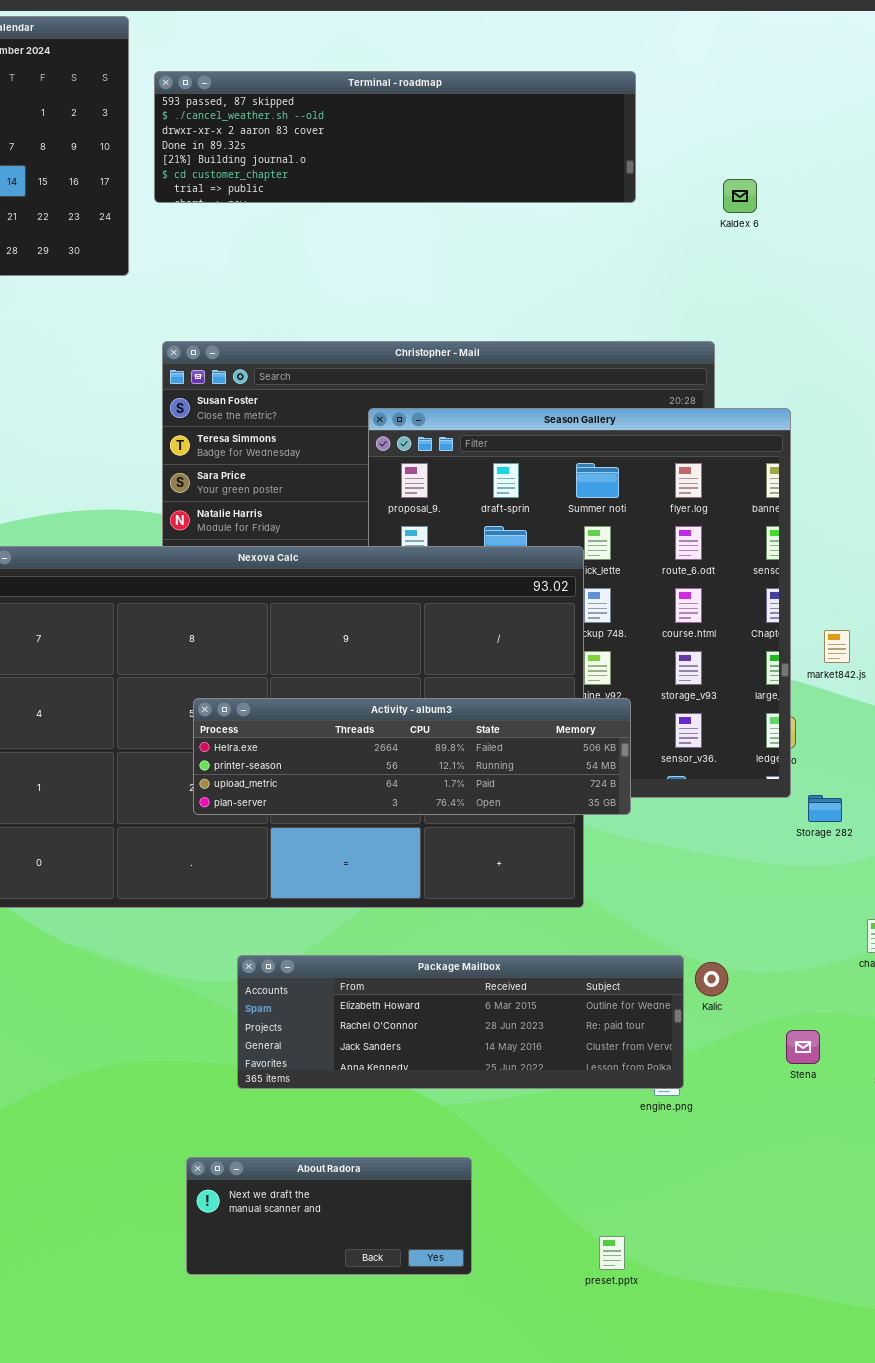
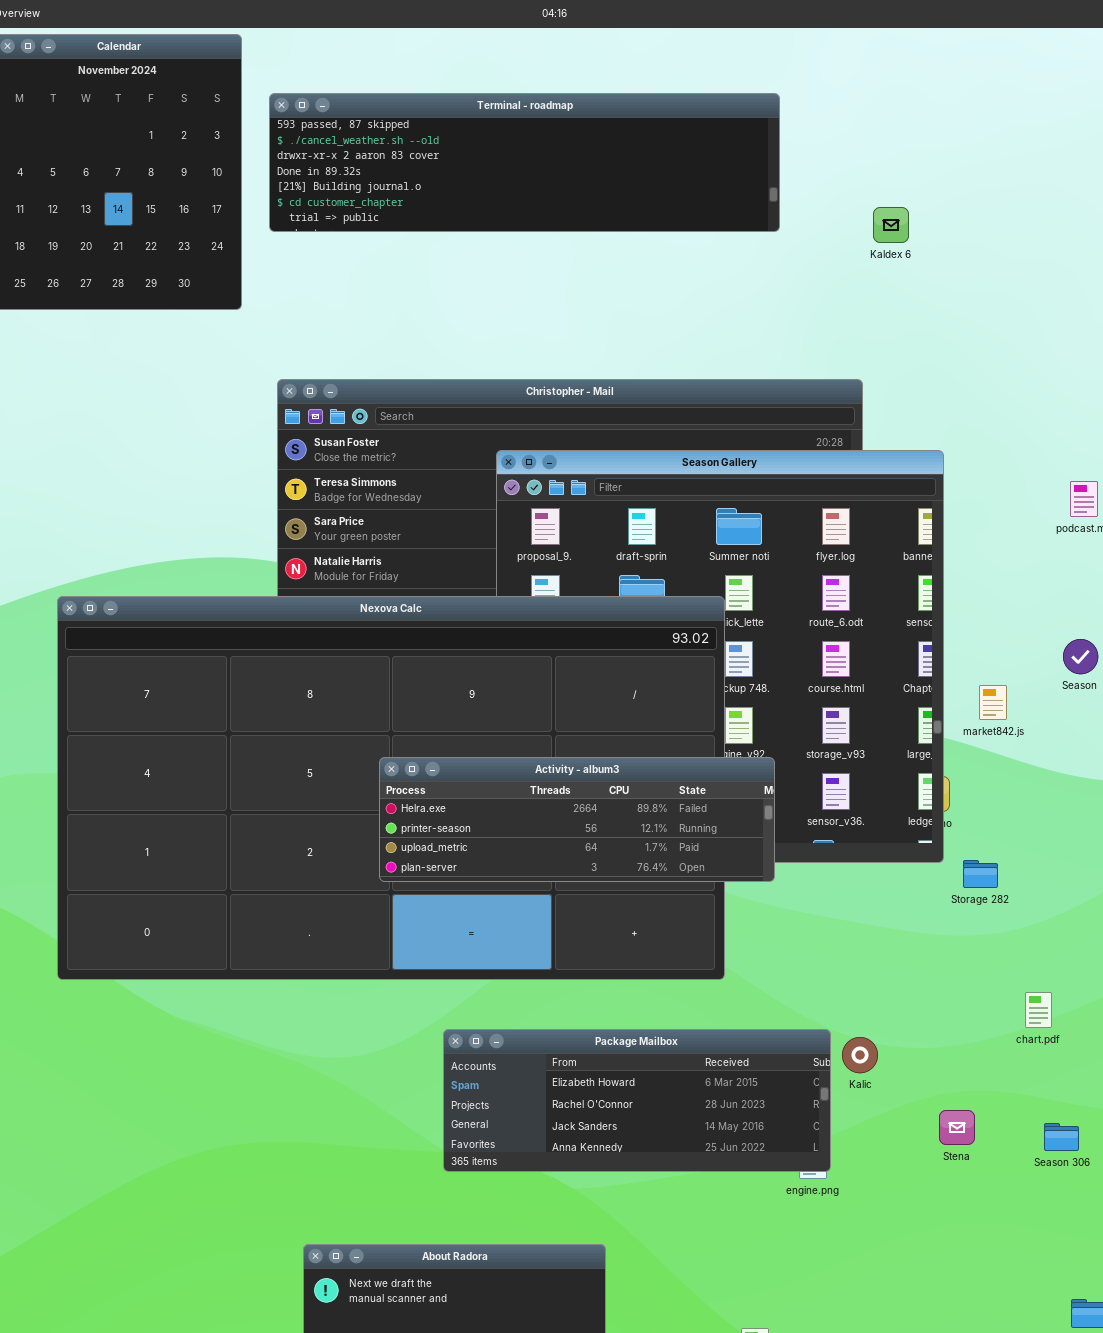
Activity - album3: [193,698,631,815] -> [379,757,775,882], resized
Package Mailbox: [237,955,684,1089] -> [443,1029,831,1172], resized

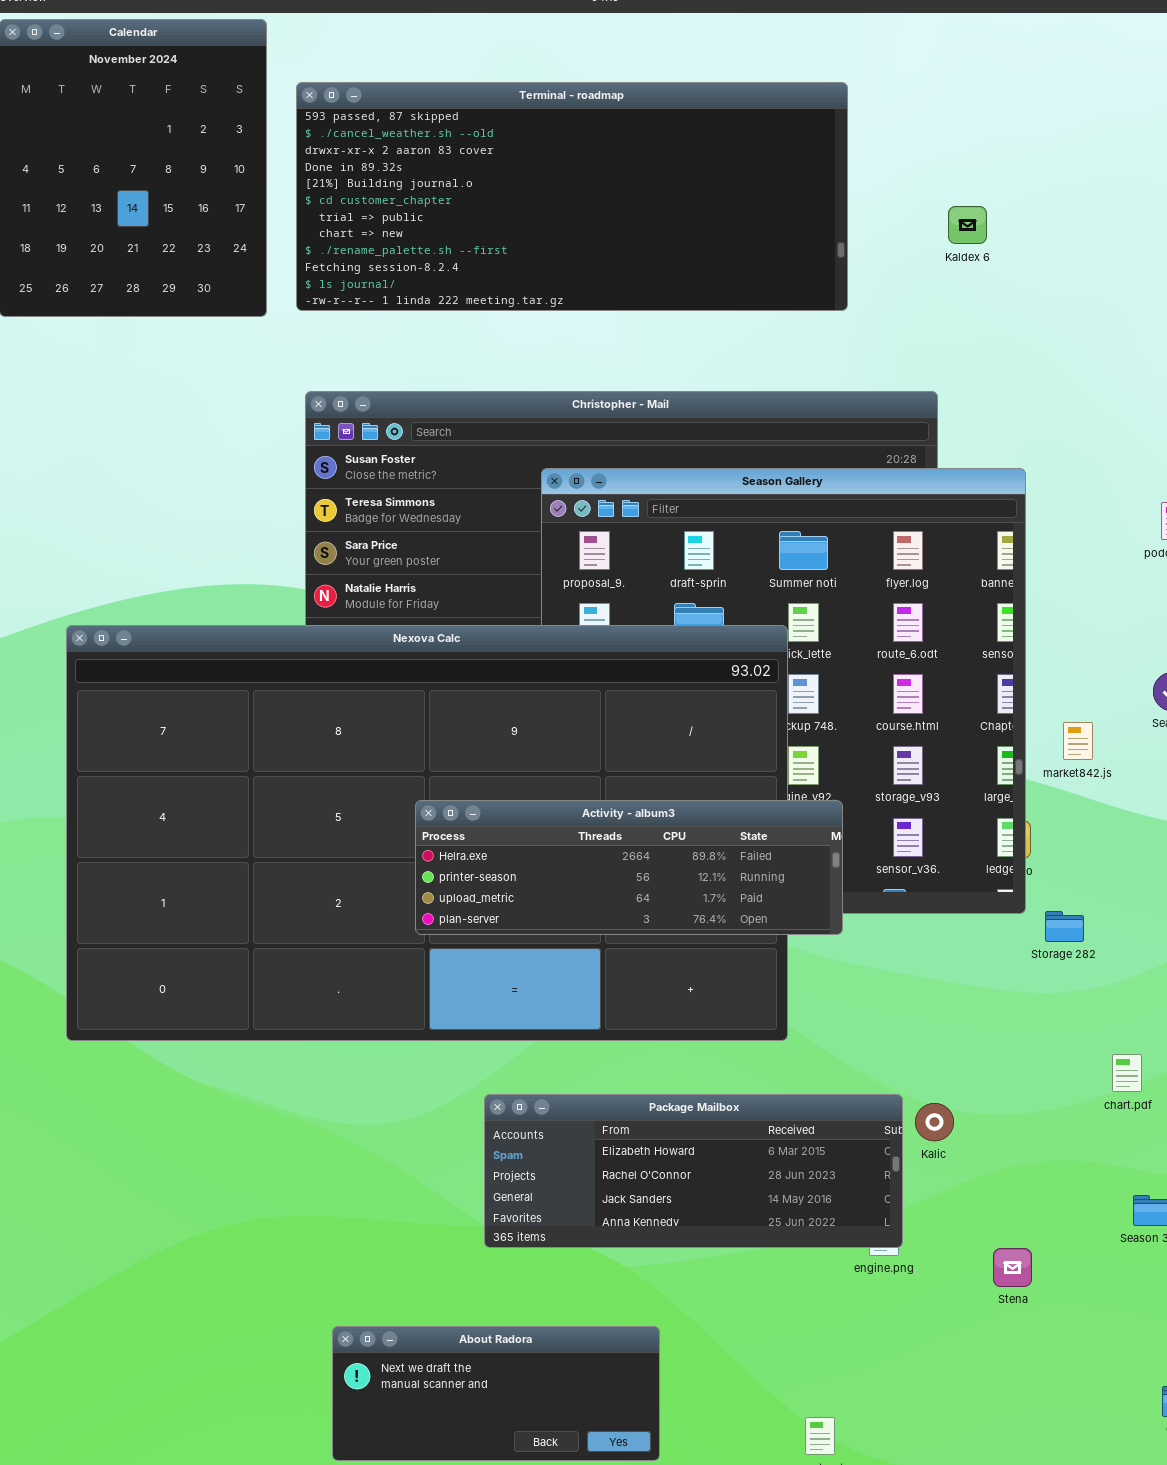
Terminal - roadmap: [269,93,780,232] -> [296,82,848,311], resized
Stena: [939,1110,975,1145] -> [993,1248,1032,1287], moved

